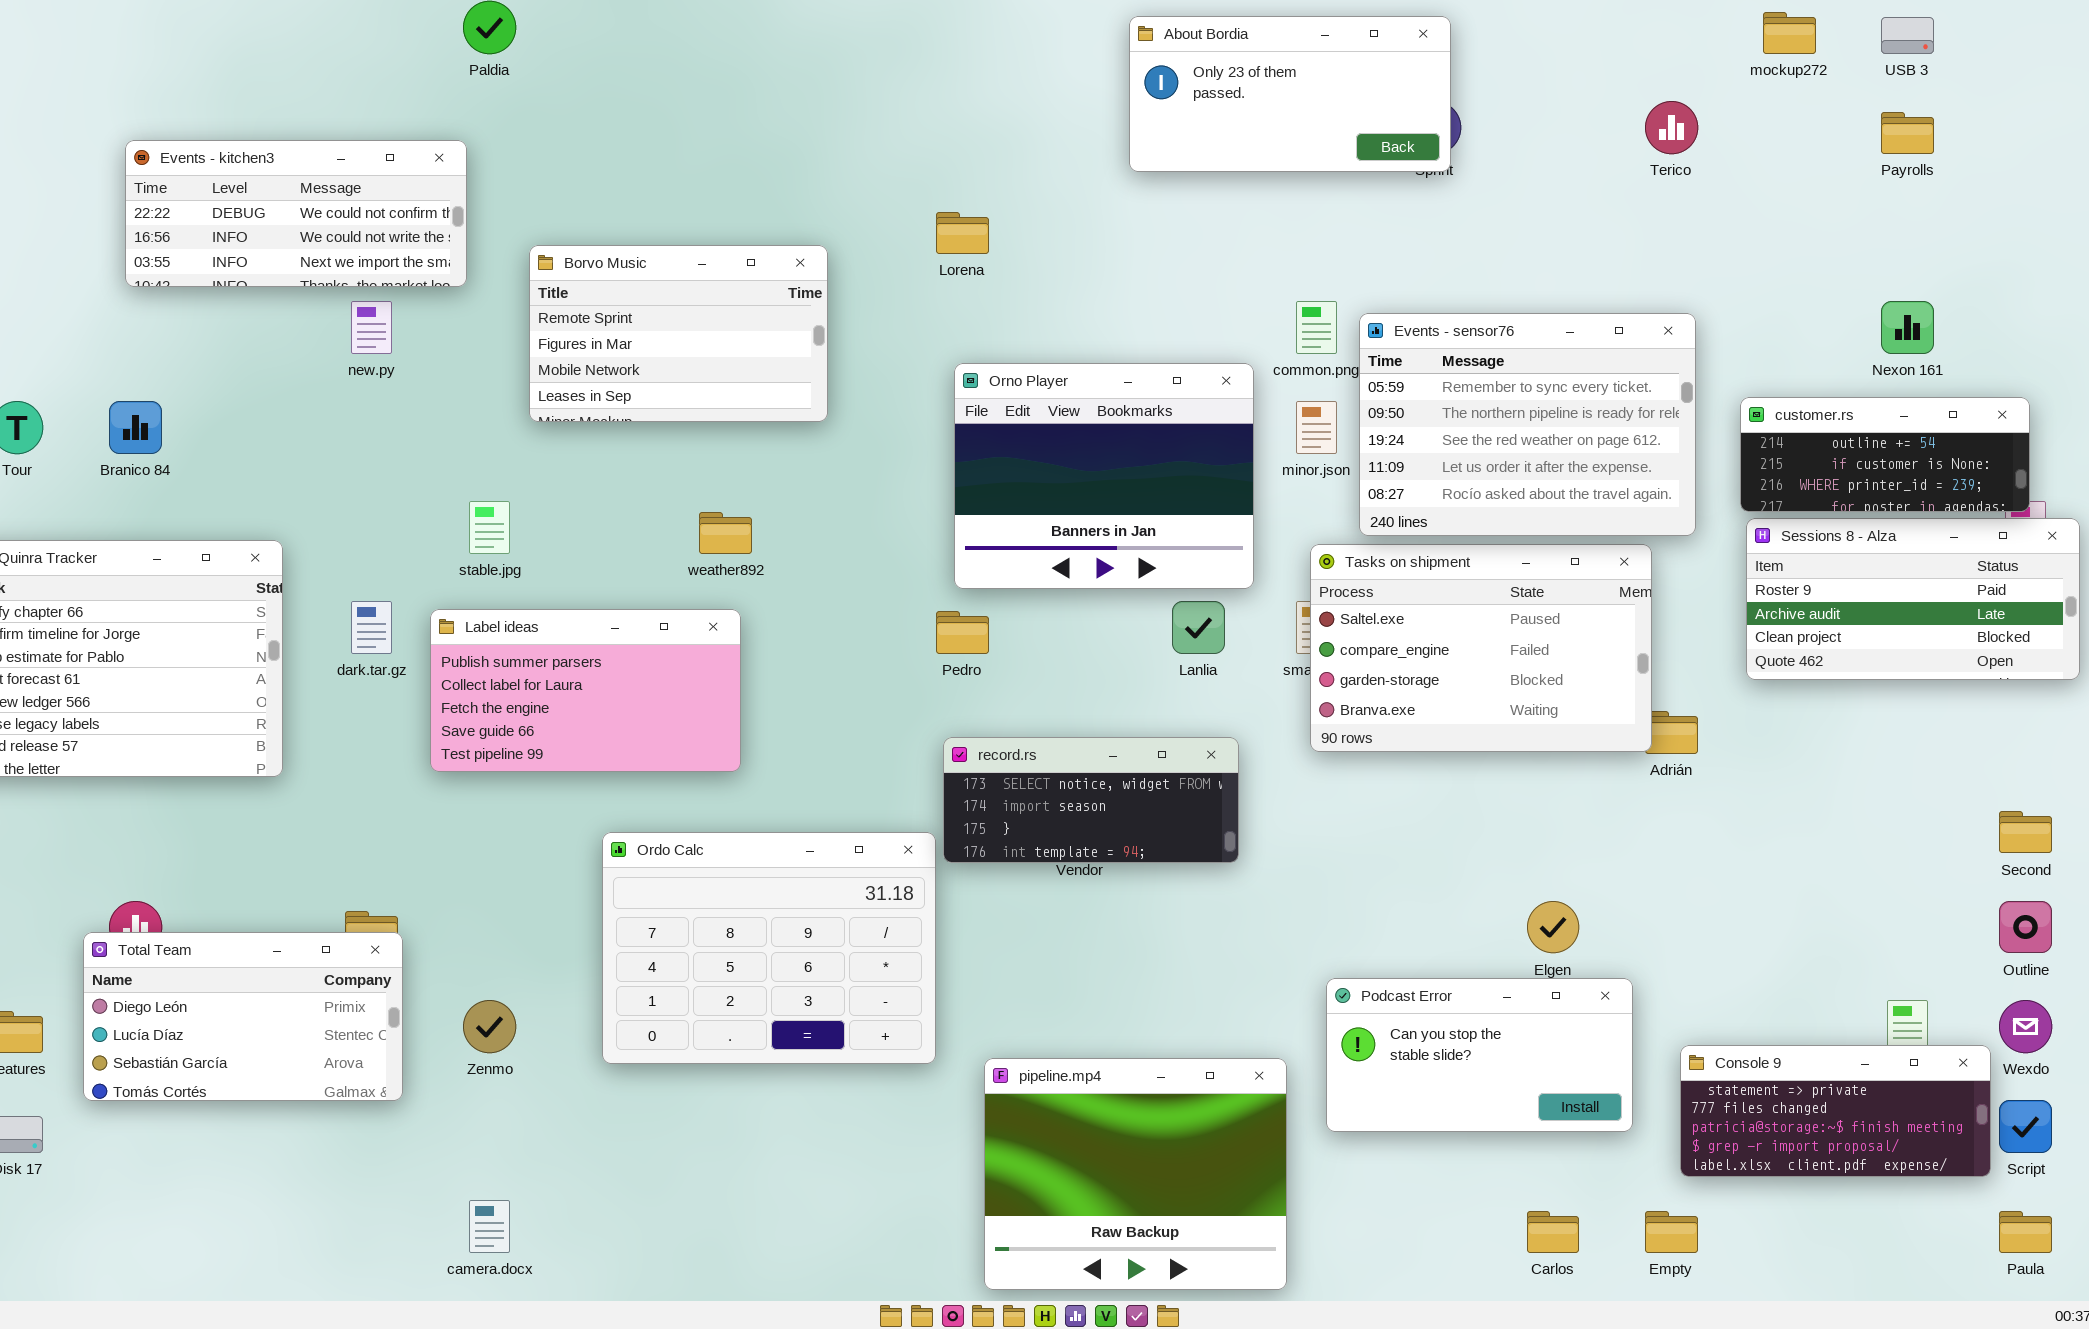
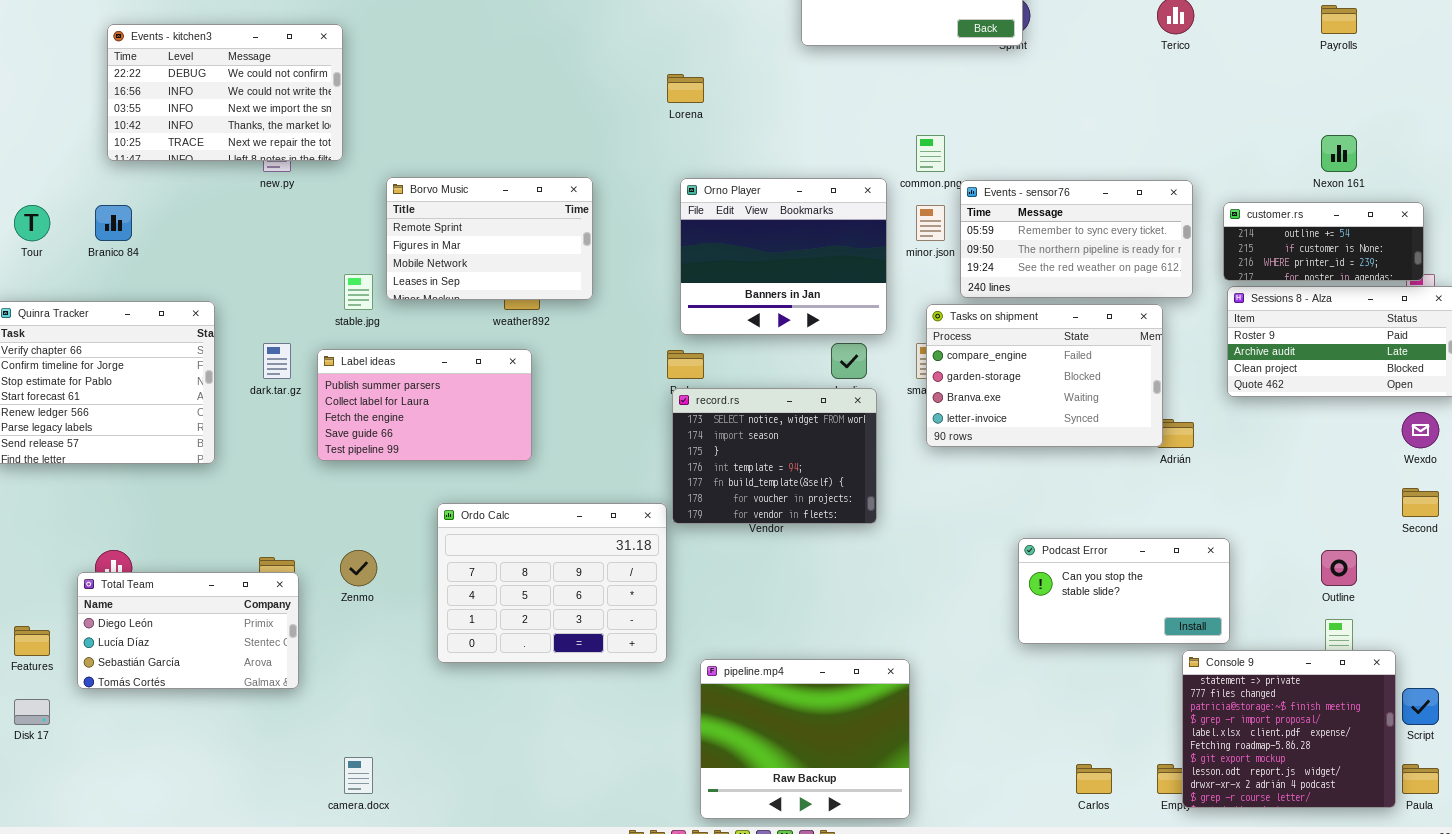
Events - kitchen3: [125,140,467,287] -> [107,24,343,161], resized
Borvo Music: [529,245,828,422] -> [386,177,593,300], moved
Events - sensor76: [1359,313,1696,536] -> [960,180,1193,298], resized
Tasks on shipment: [1310,544,1652,752] -> [926,304,1163,447], scrolled down 1 row
record.rs: [943,737,1239,863] -> [672,388,877,524], resized
Outline: [1999,901,2052,953] -> [1321,550,1357,586], moved
Podcast Error: [1326,978,1633,1132] -> [1018,538,1230,644], moved
Zenmo: [463,1000,516,1053] -> [340,550,377,586], moved
Wexdo: [1999,1000,2052,1053] -> [1402,412,1439,448], moved
Console 9: [1680,1045,1991,1177] -> [1182,650,1396,808], resized

